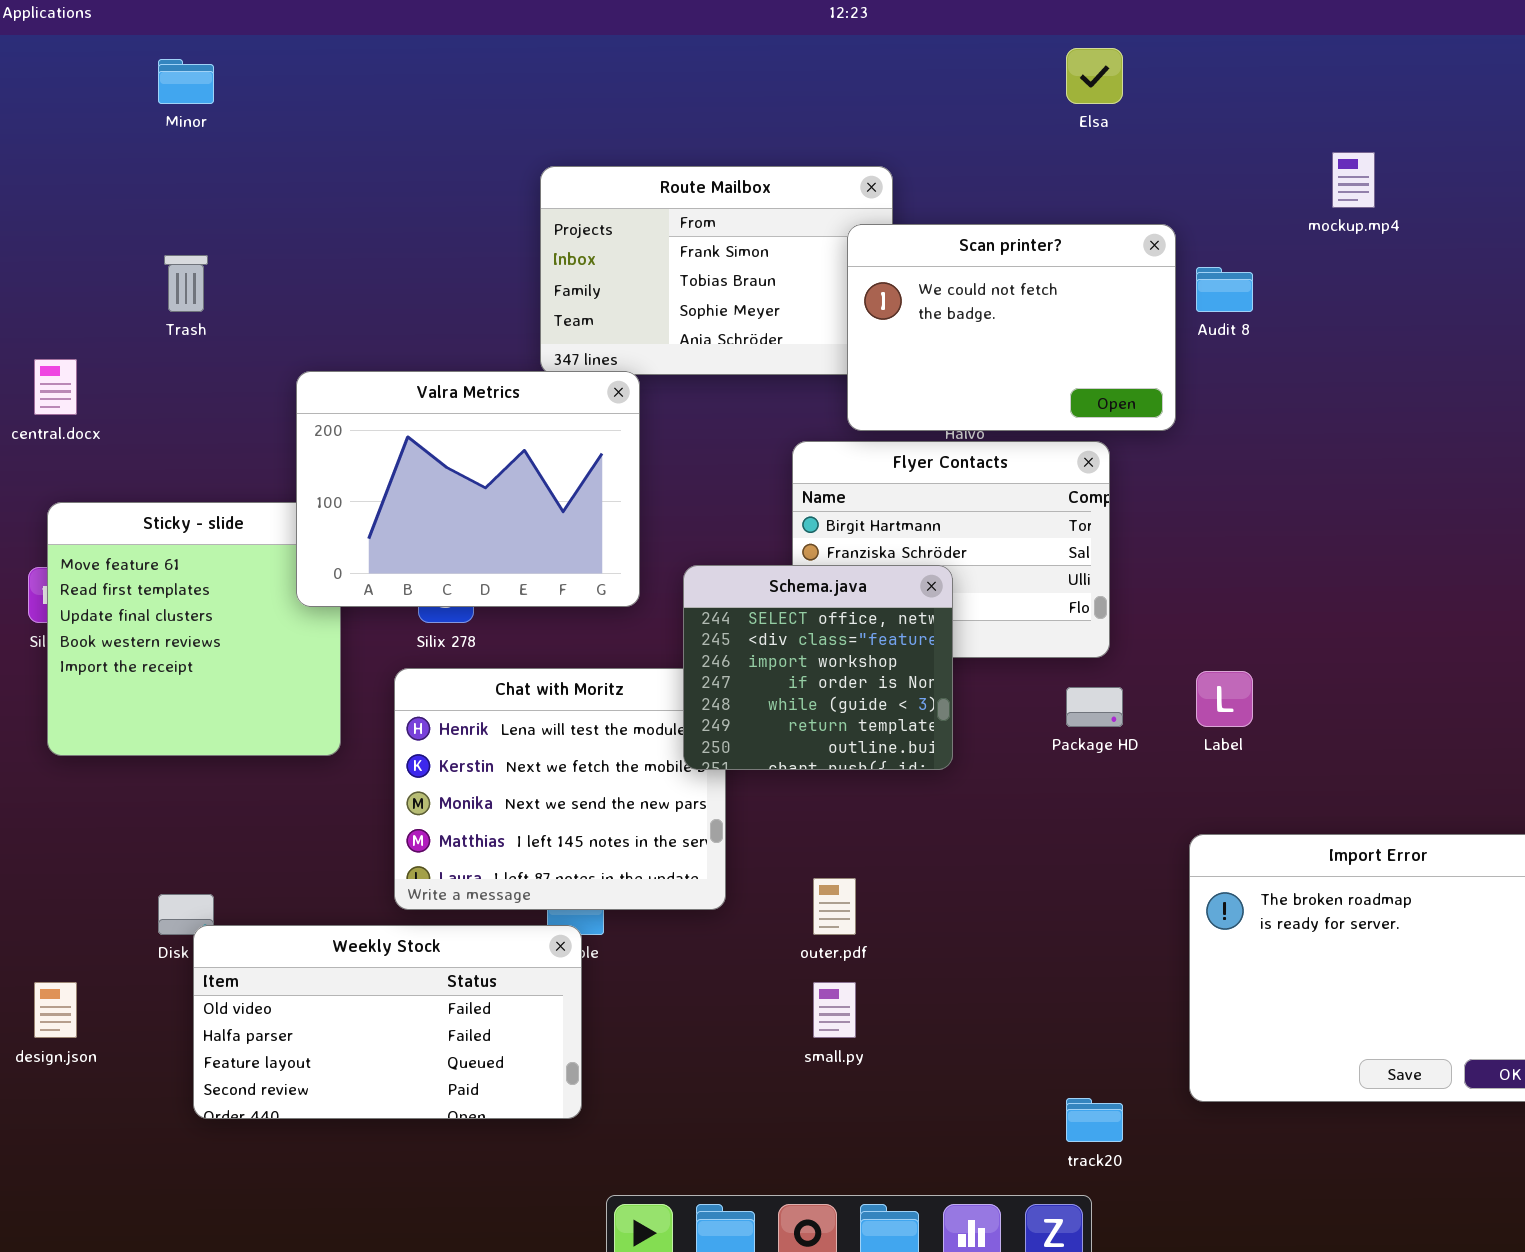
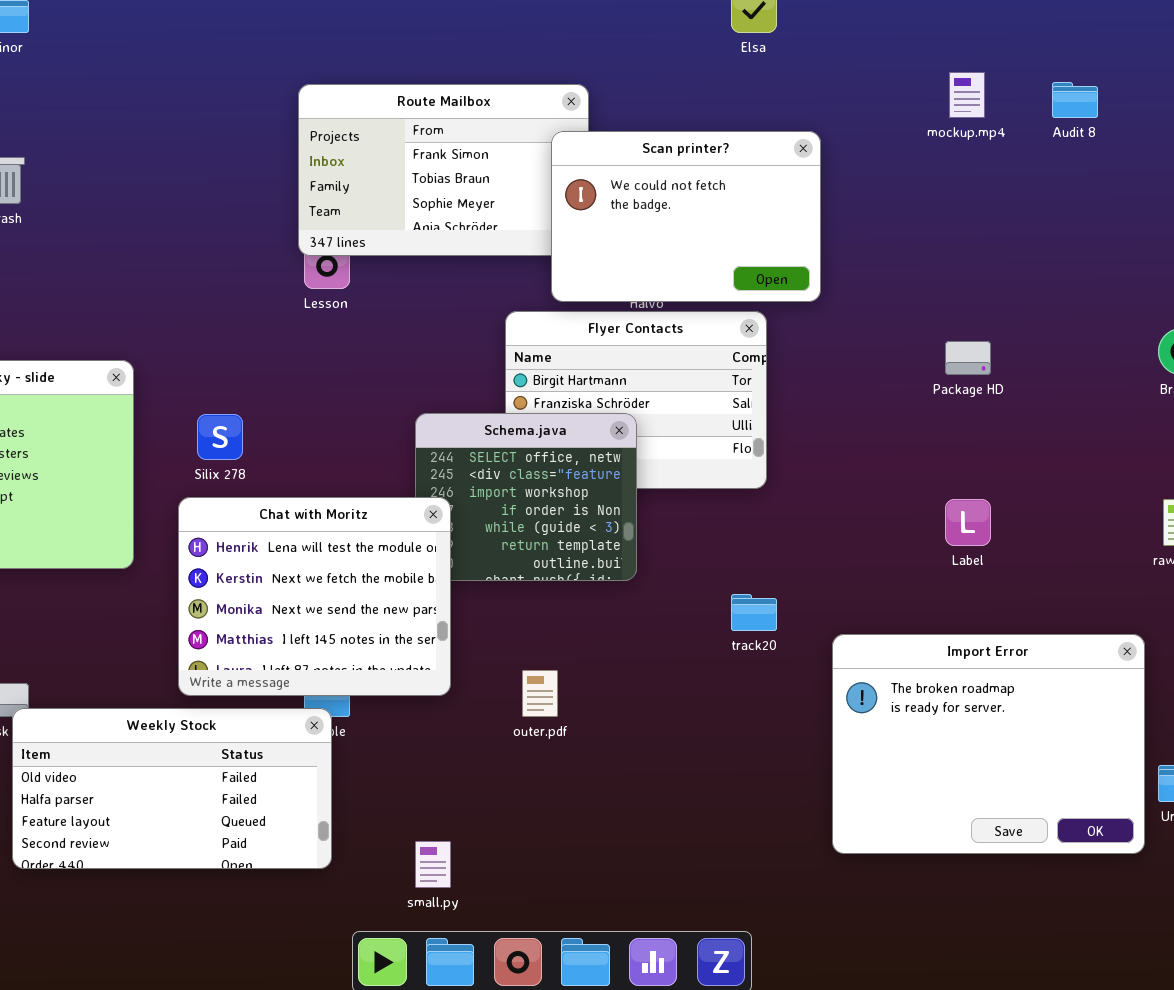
Audit 8: [1196,267,1253,312] -> [1052,82,1098,118], moved
Valra Metrics: [296,371,640,607] -> none, closed
Chat with Moritz: [394,668,726,910] -> [178,497,451,696], raised
Label: [1196,671,1253,727] -> [945,499,991,546], moved
Package HD: [1066,687,1123,727] -> [945,341,991,375], moved
small.py: [813,982,856,1038] -> [415,841,451,888], moved
track20: [1066,1098,1123,1142] -> [731,594,777,631], moved

